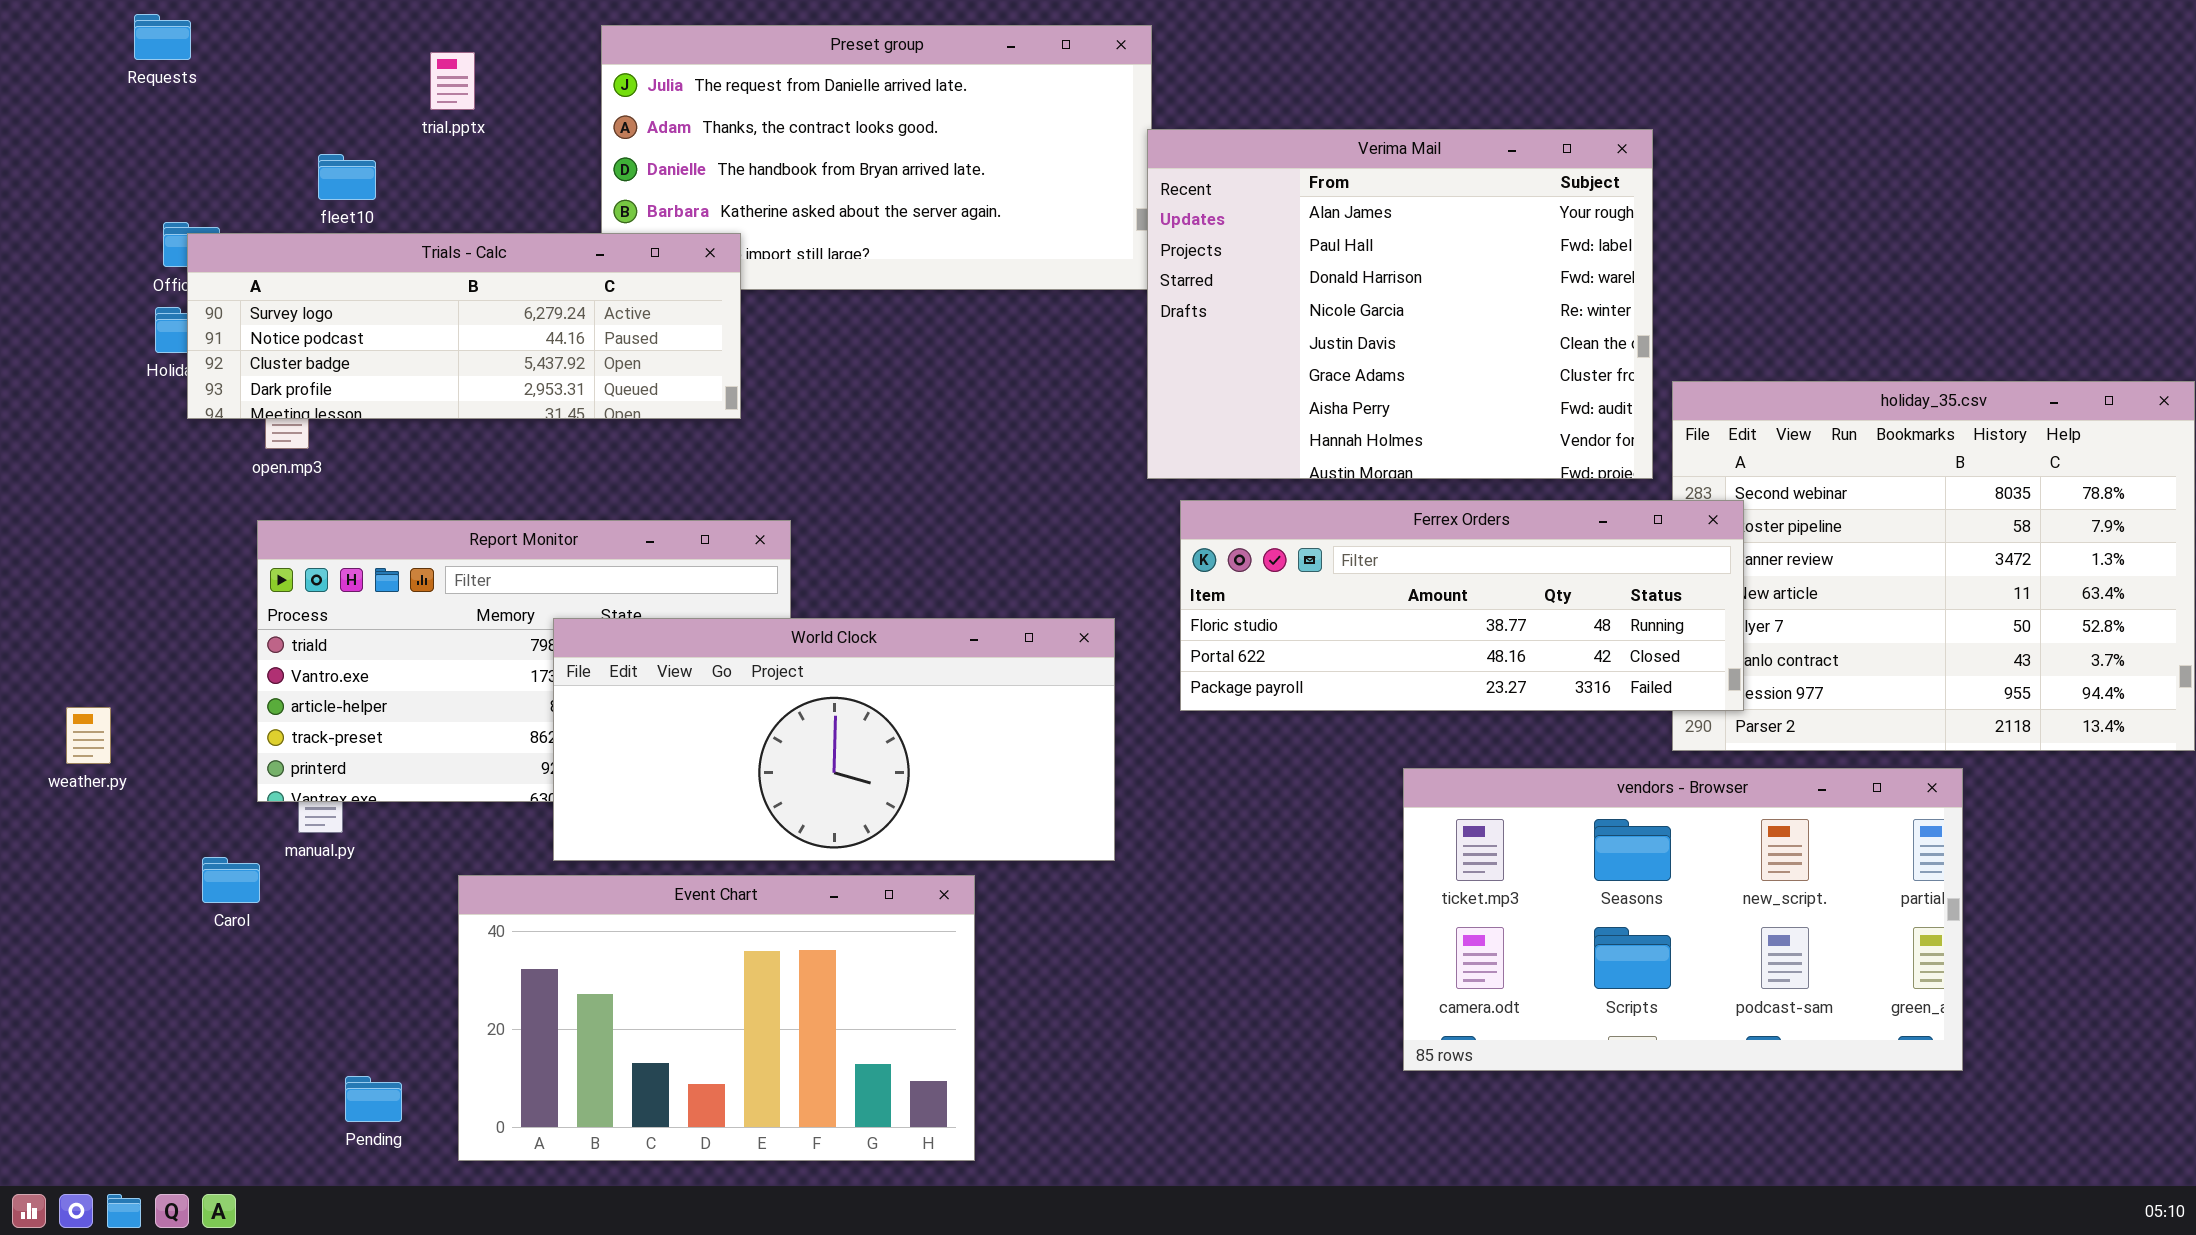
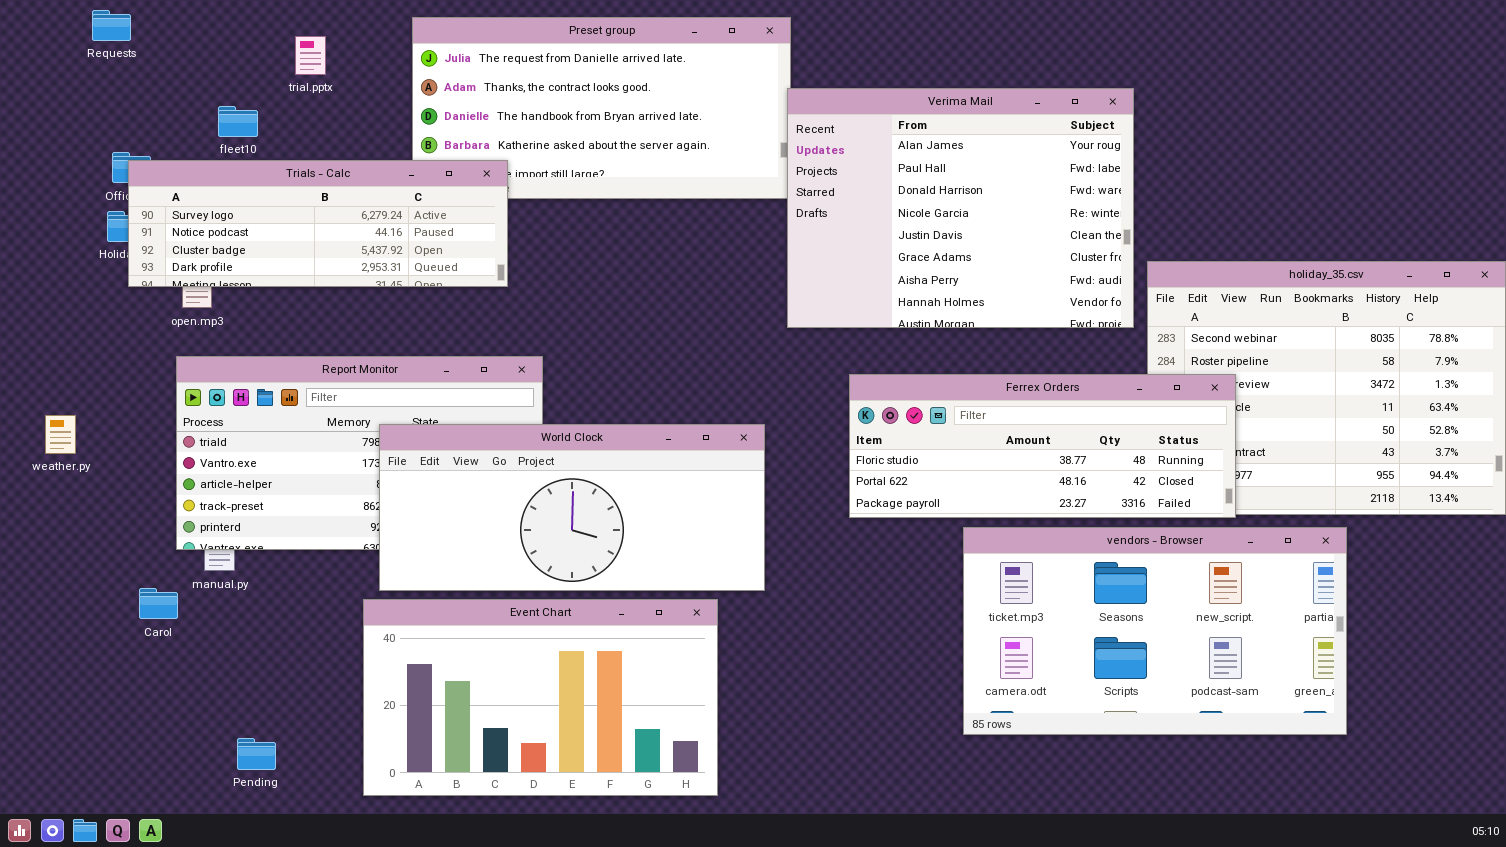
Ferrex Orders: [1180,500,1744,711] -> [849,374,1236,518], moved
weather.py: [66,707,111,764] -> [45,415,76,454], moved
Event Chart: [458,875,975,1161] -> [363,599,718,796], moved

